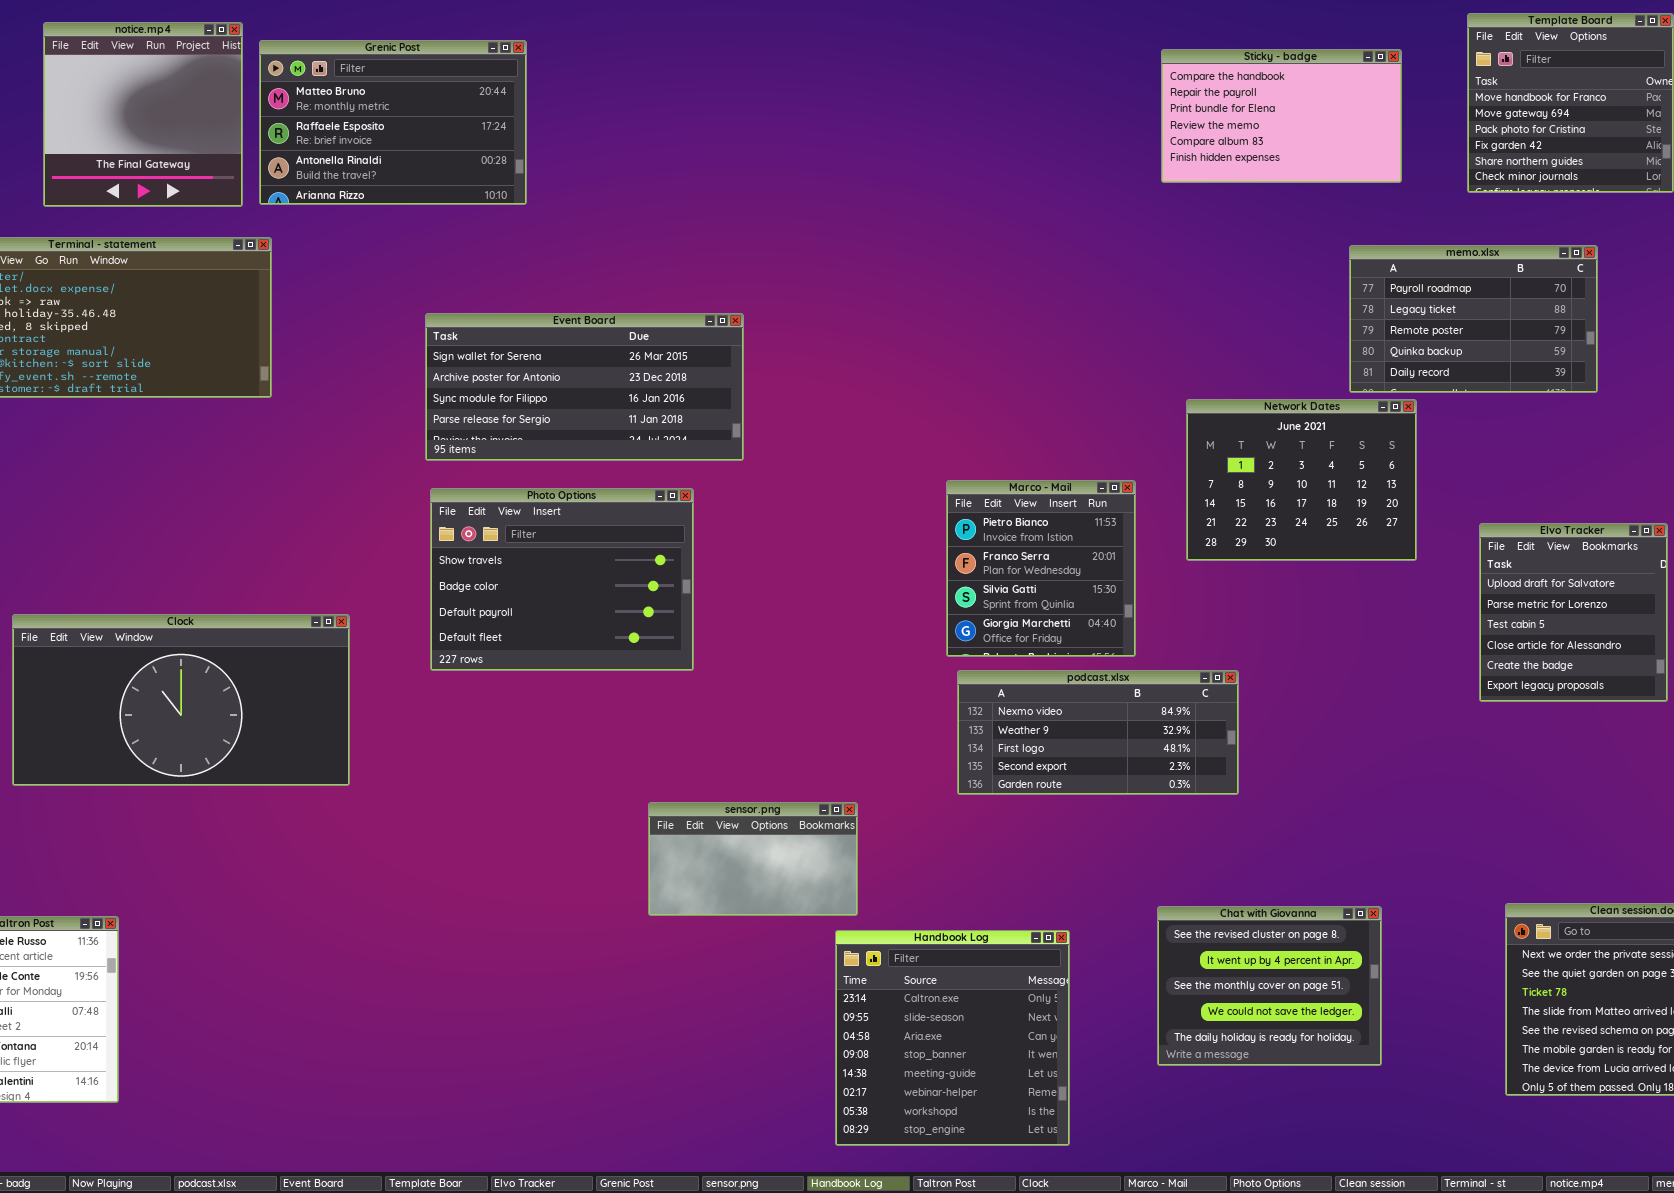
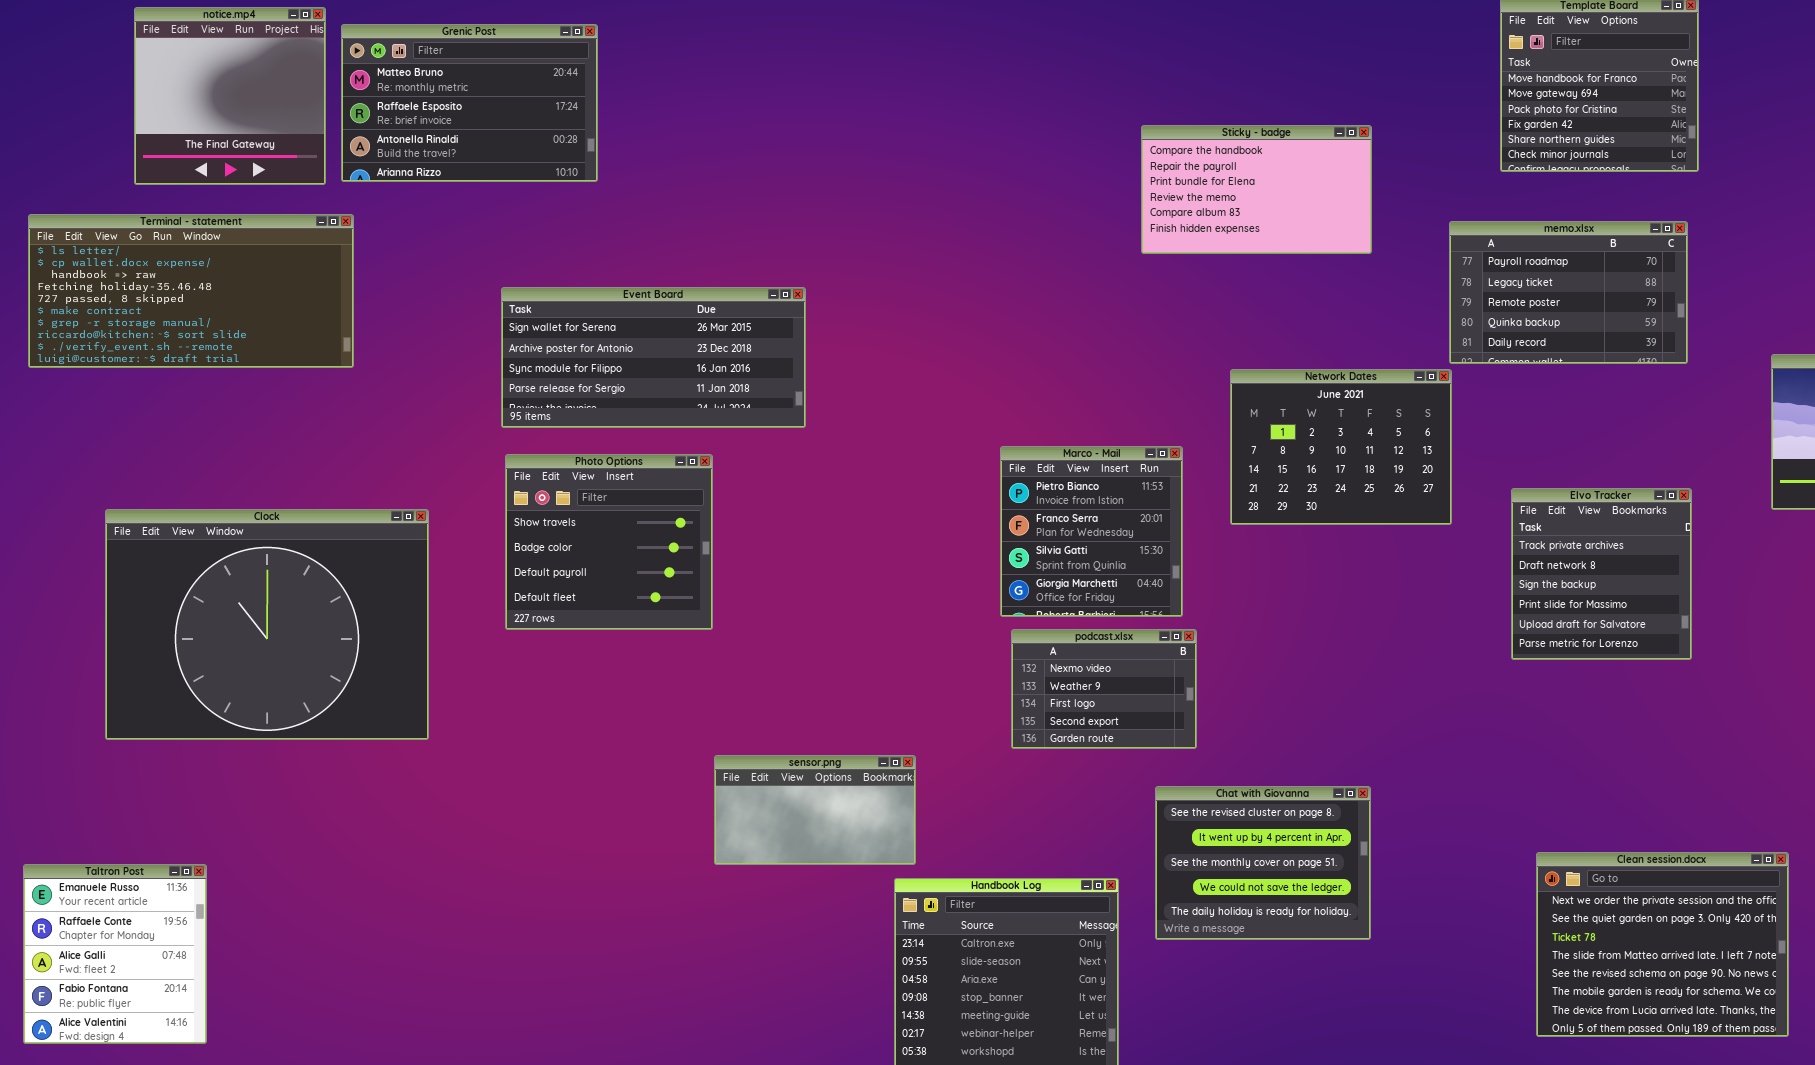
Sticky - badge: [1161,49,1402,183] -> [1141,125,1372,254], moved
memo.xlsx: [1349,245,1598,393] -> [1449,221,1688,364], moved
Photo Options: [430,488,694,671] -> [505,454,713,630], resized
Elvo Tracker: [1479,523,1668,702] -> [1511,488,1692,660], scrolled up 4 rows
Clock: [12,614,350,786] -> [105,509,429,740], resized
podcast.xlsx: [957,670,1239,795] -> [1011,629,1197,749], resized
Chat with Giovanna: [1157,906,1382,1066] -> [1155,786,1371,940], moved

